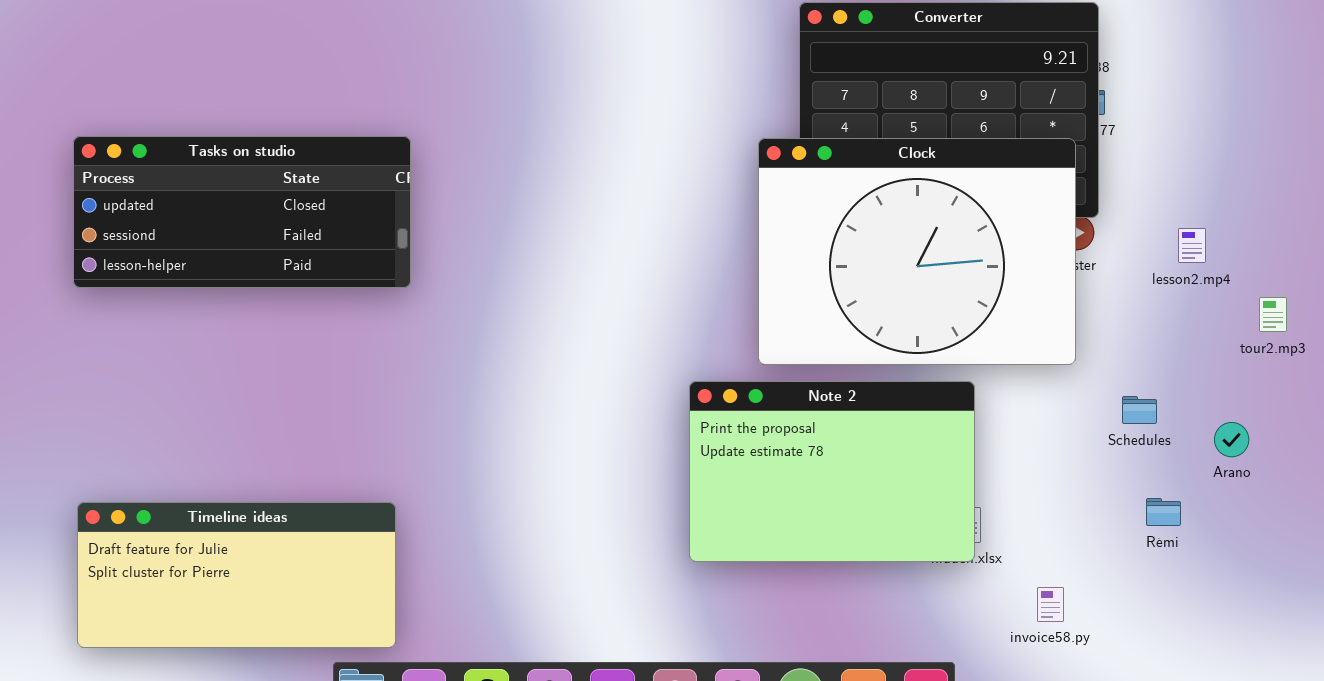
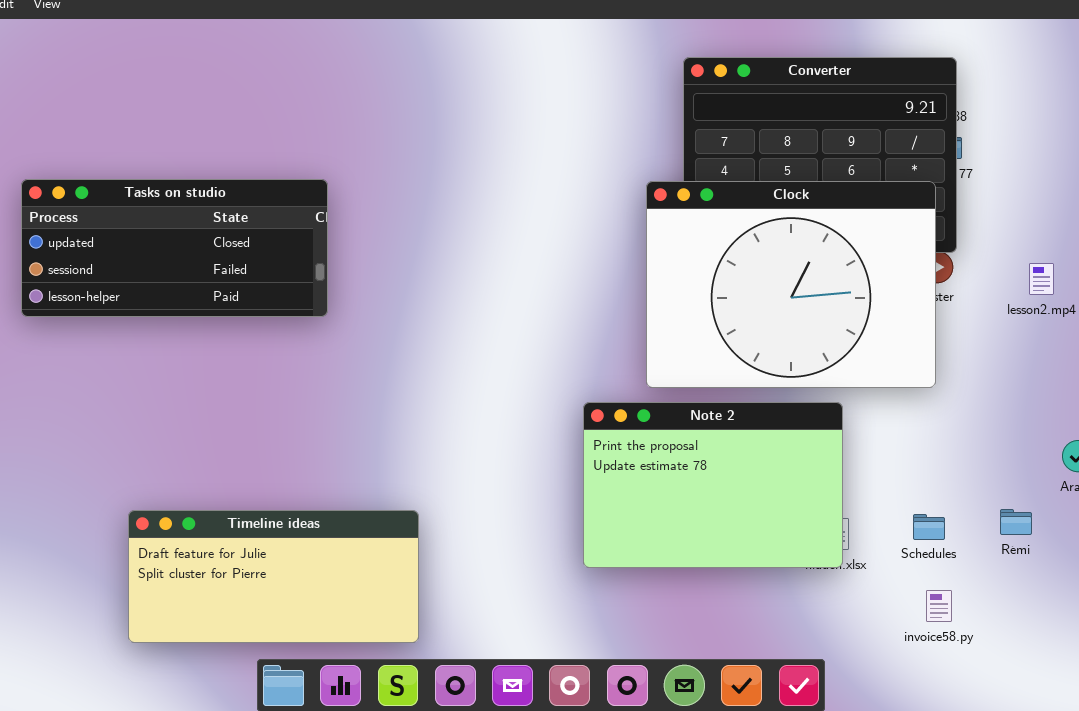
Schedules: [1122,396,1157,424] -> [913,514,945,540], moved
Timeline ideas: [77,502,396,648] -> [128,510,419,643], moved
invoice58.py: [1037,587,1064,622] -> [926,590,952,622], moved

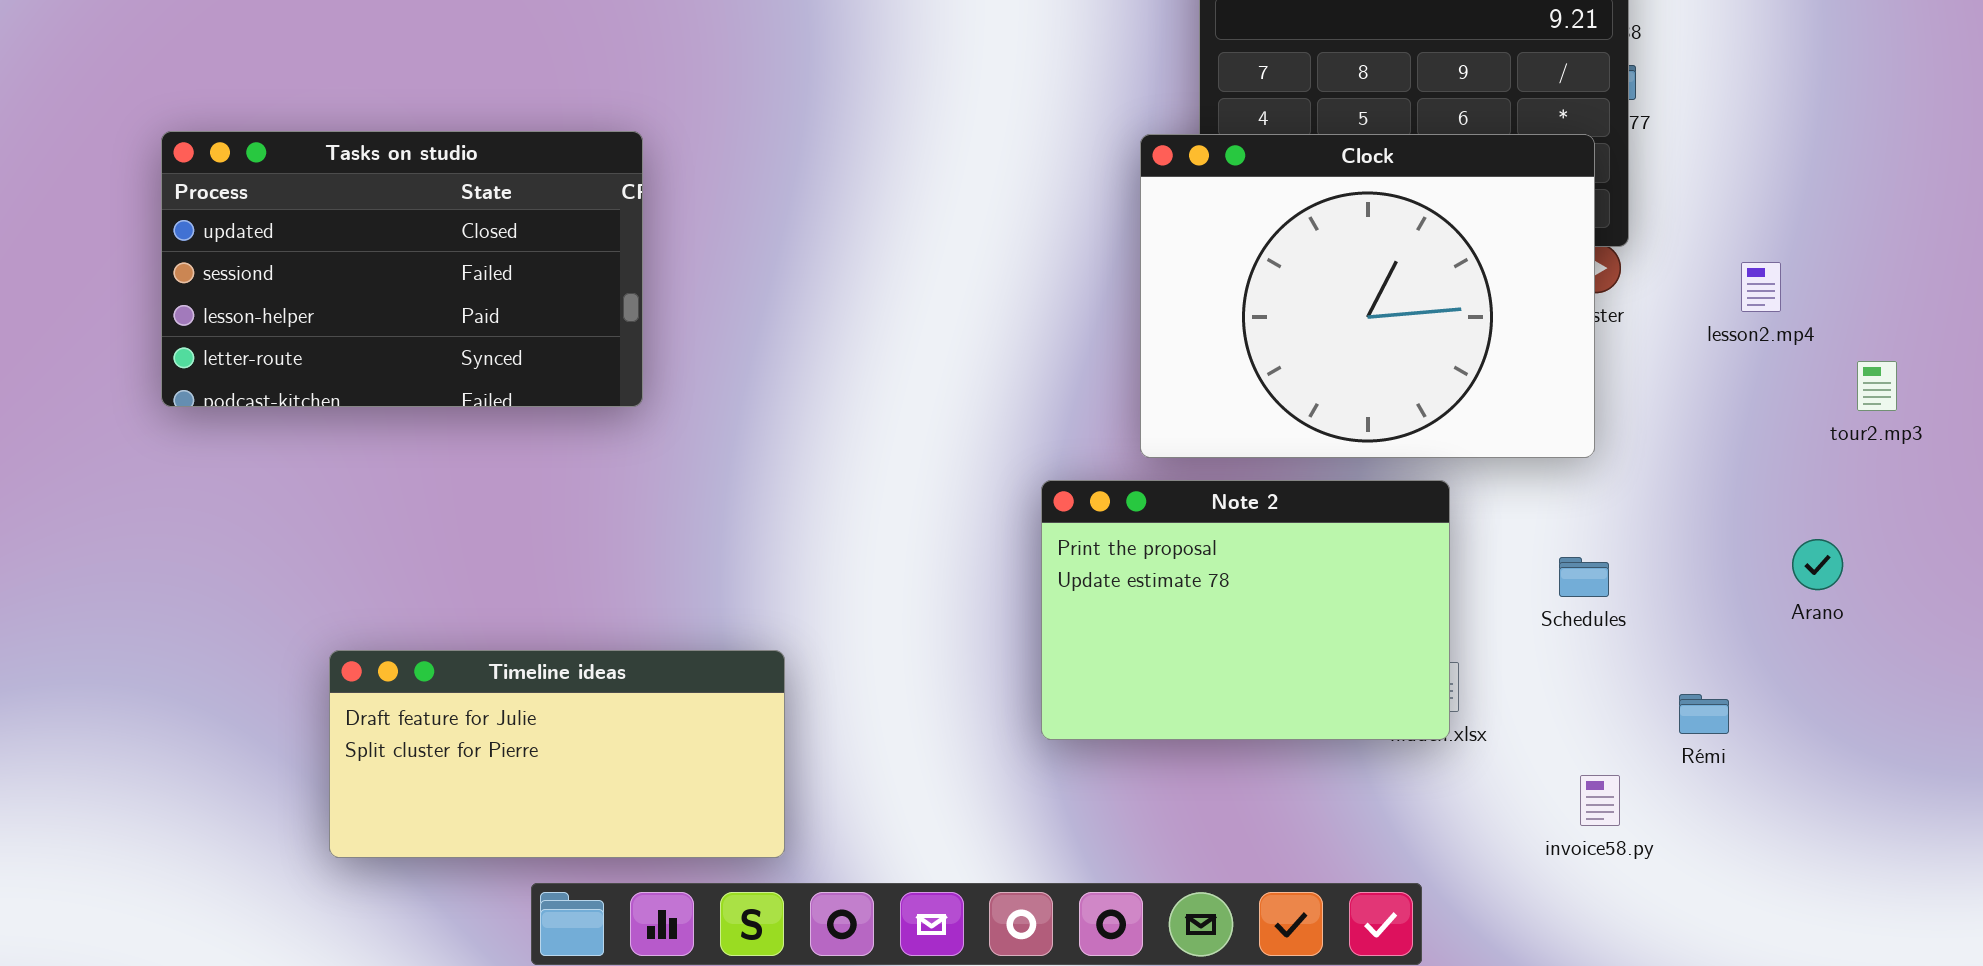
Tasks on studio: [21,179,328,317] -> [161,131,643,407], resized
Rémi: [1000,509,1032,535] -> [1679,694,1729,734], moved
Schedules: [913,514,945,540] -> [1559,557,1609,597], moved

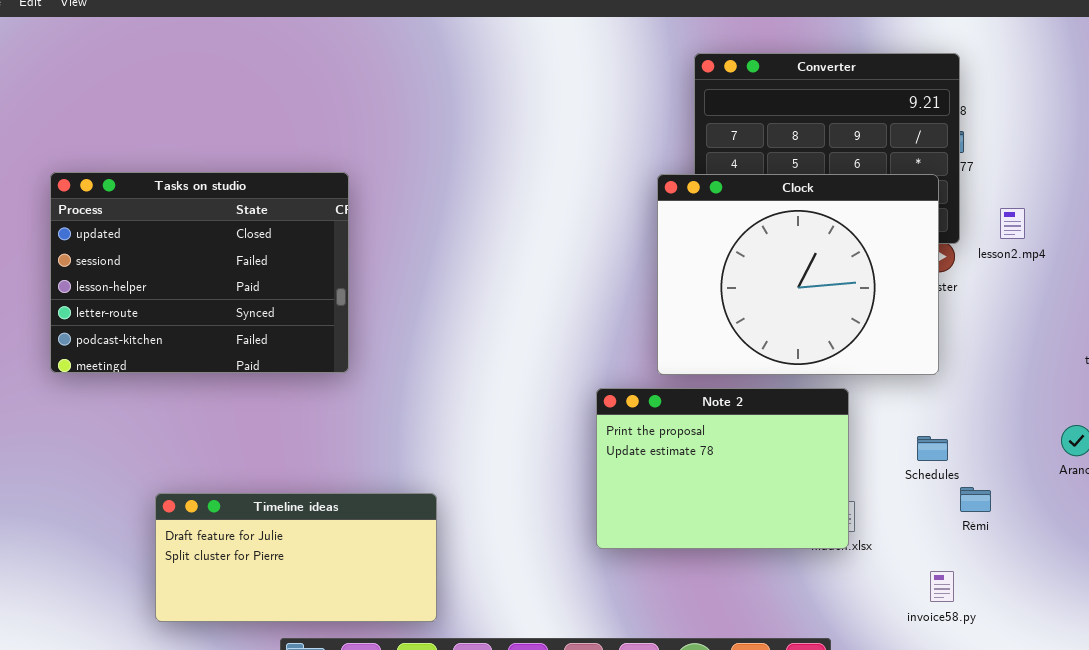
Tasks on studio: [161,131,643,407] -> [50,172,349,373], resized
lesson2.mp4: [1741,262,1781,312] -> [1000,208,1025,239], moved
Rémi: [1679,694,1729,734] -> [960,487,991,512], moved

